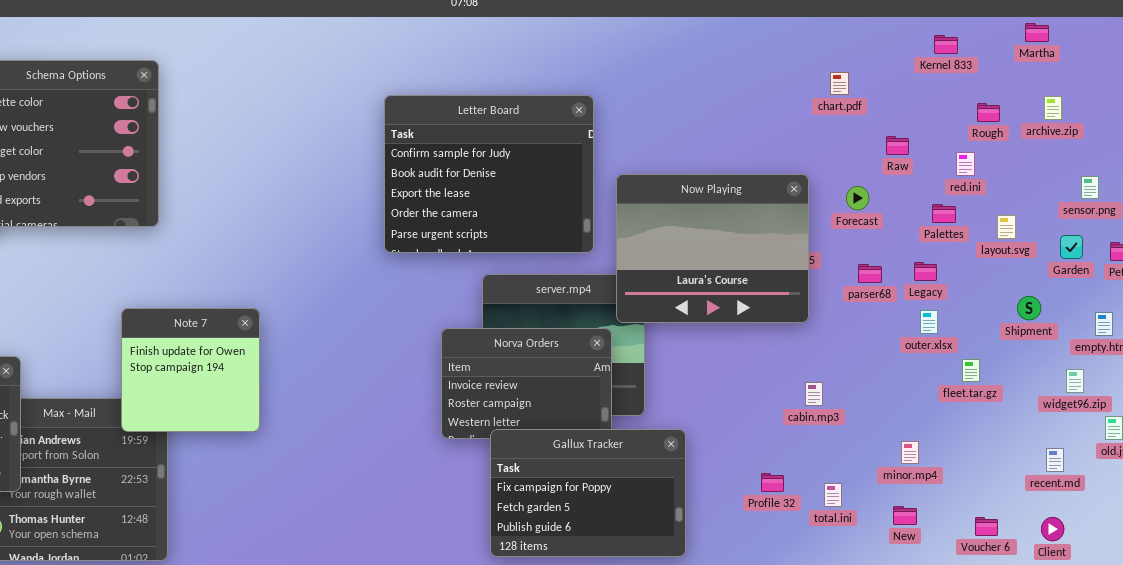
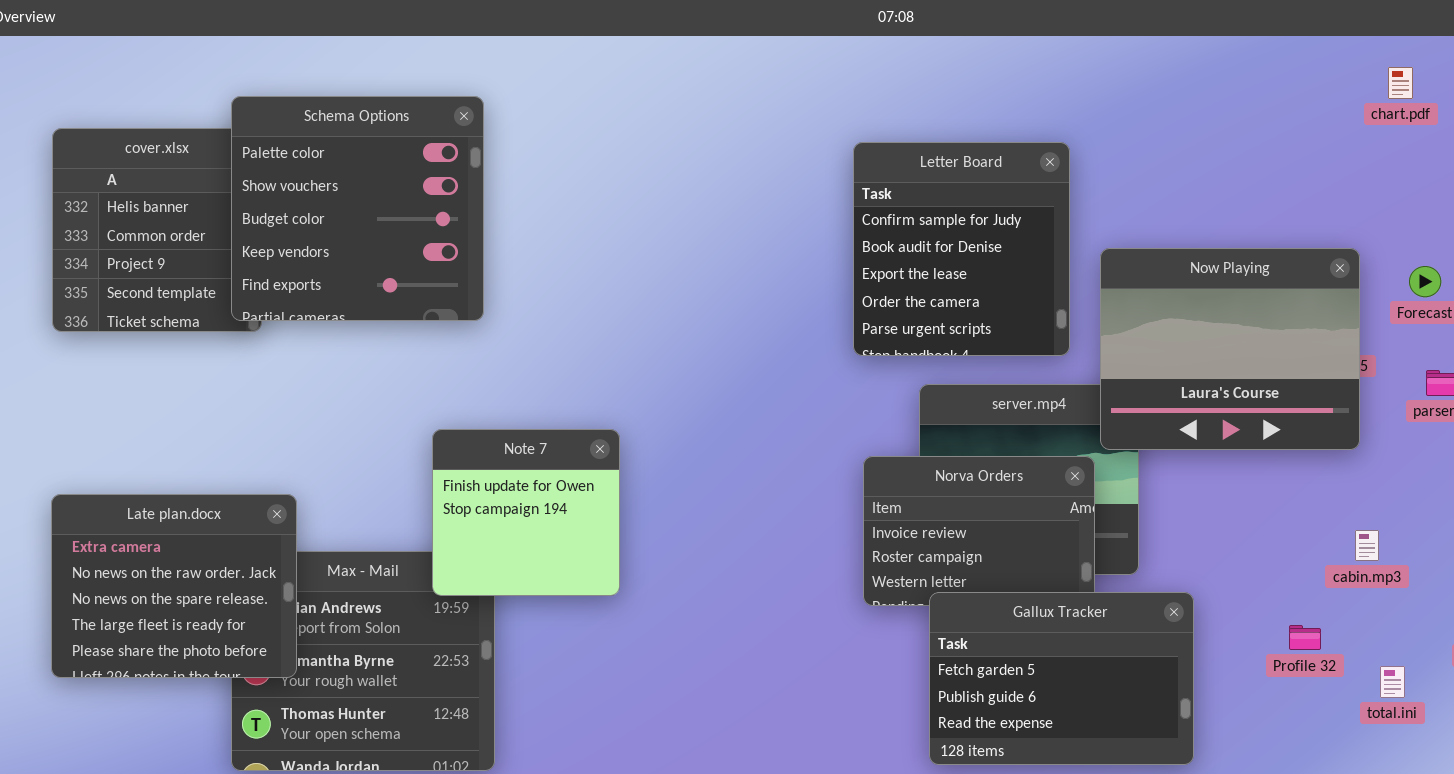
chart.pdf: [830,72,849,95] -> [1388,67,1413,99], moved
Letter Board: [384,95,594,253] -> [853,142,1070,356], resized
Gallux Tracker: [490,429,686,557] -> [929,592,1194,765], scrolled down 1 row
Profile 32: [761,473,784,492] -> [1289,625,1321,650], moved

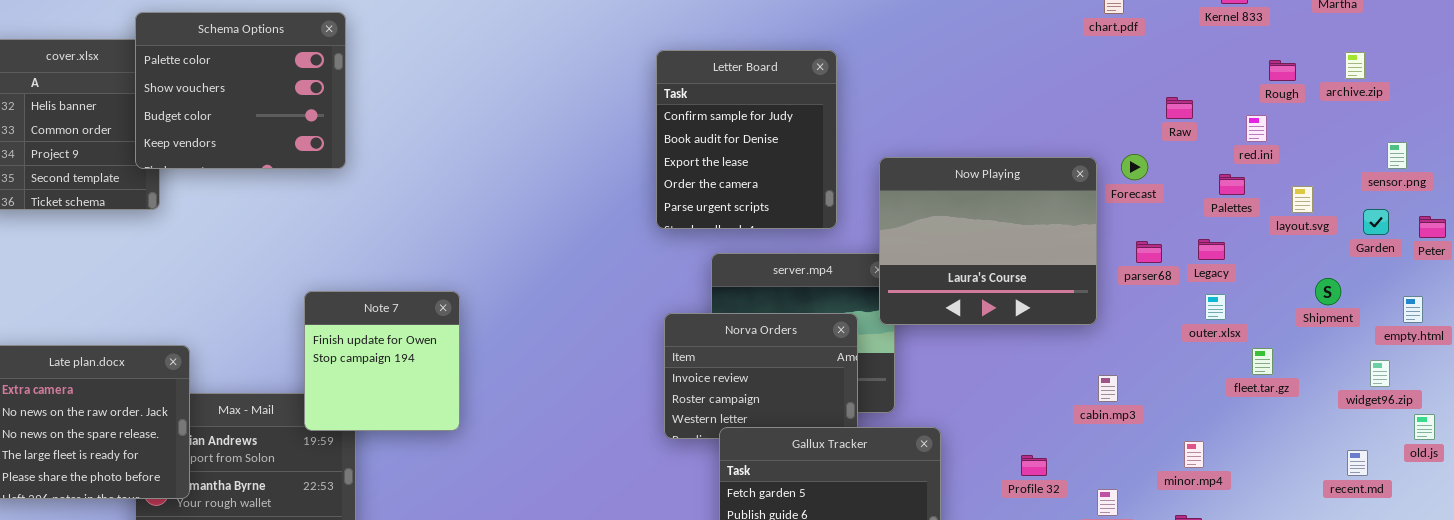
Schema Options: [231,96,484,321] -> [135,12,346,169], resized
Now Playing: [1100,248,1360,450] -> [879,157,1097,325], moved
cabin.mp3: [1355,530,1379,561] -> [1098,375,1118,402], moved

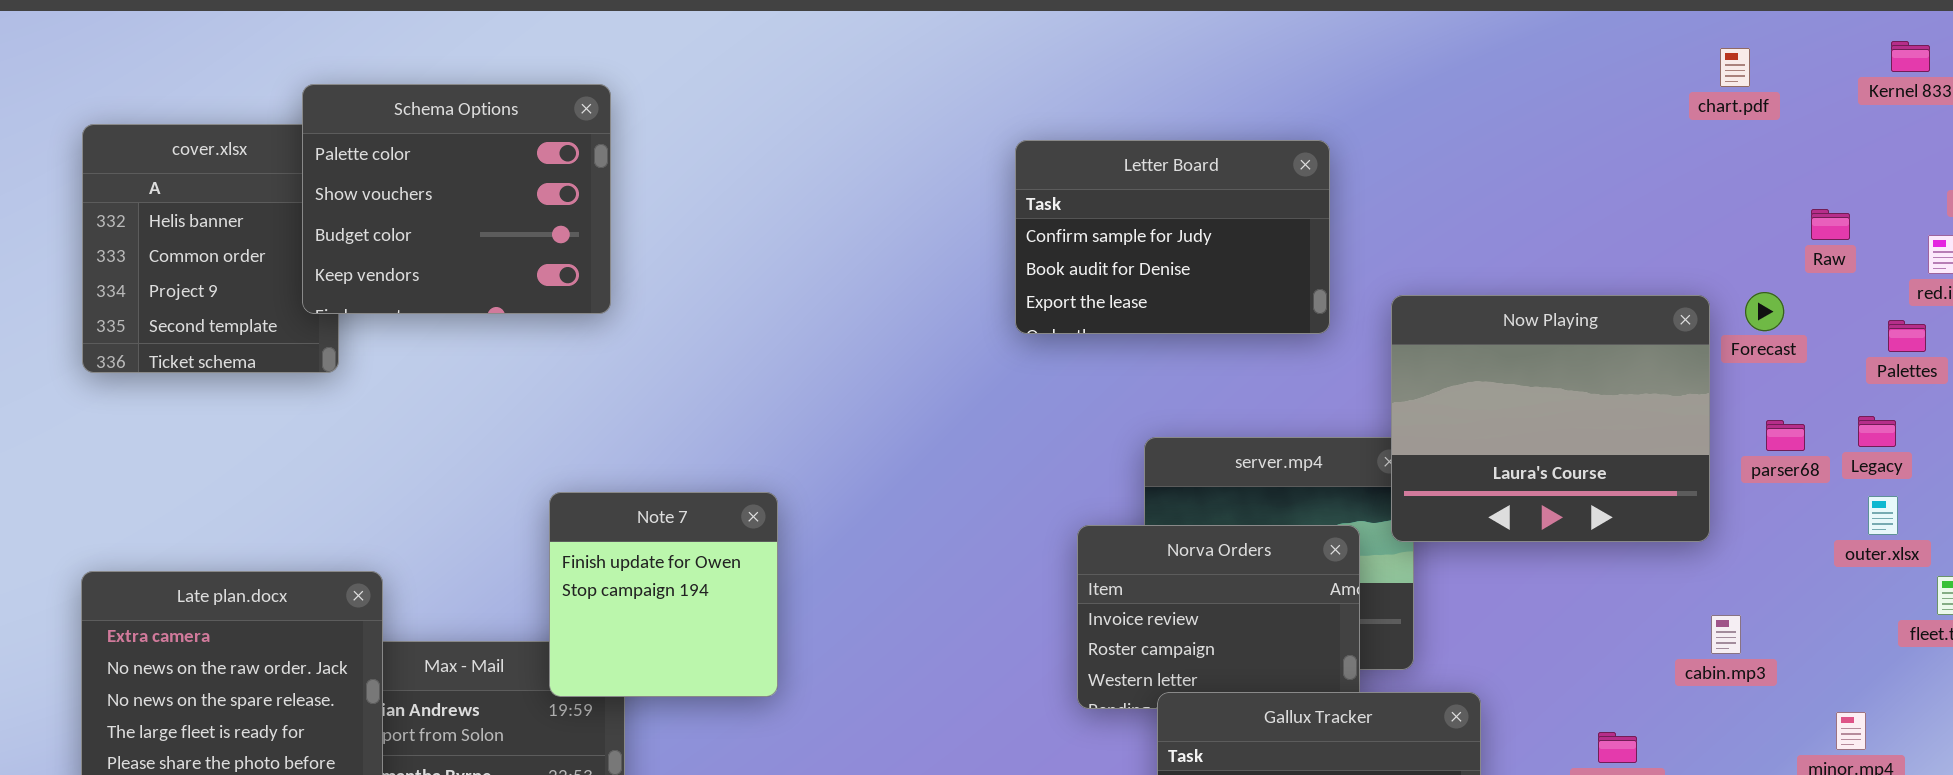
Letter Board: [656,50,837,229] -> [1015,140,1330,334], resized

